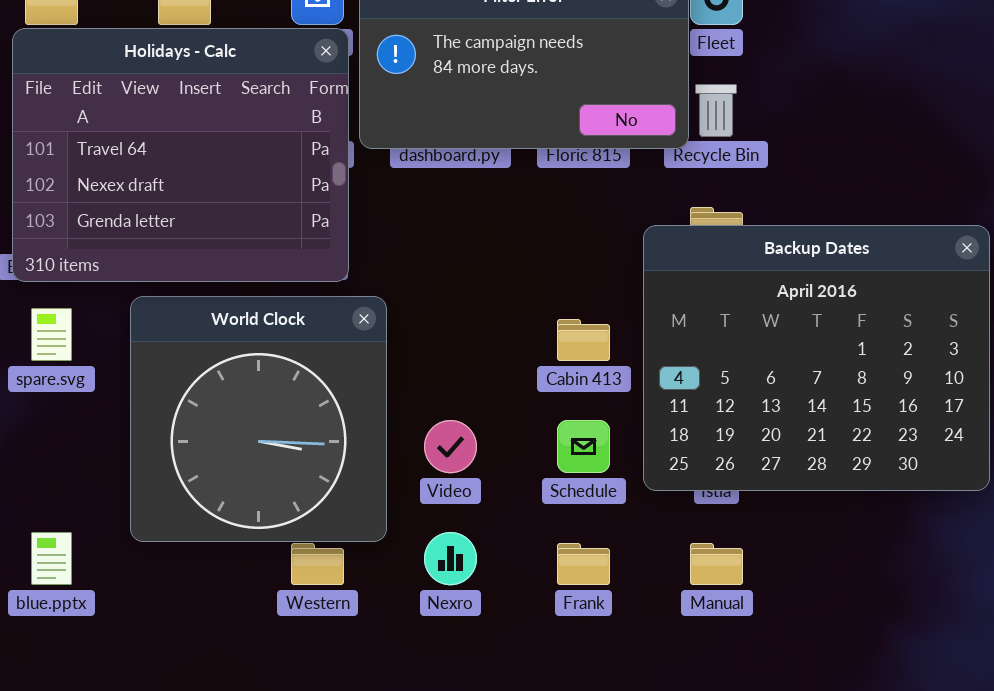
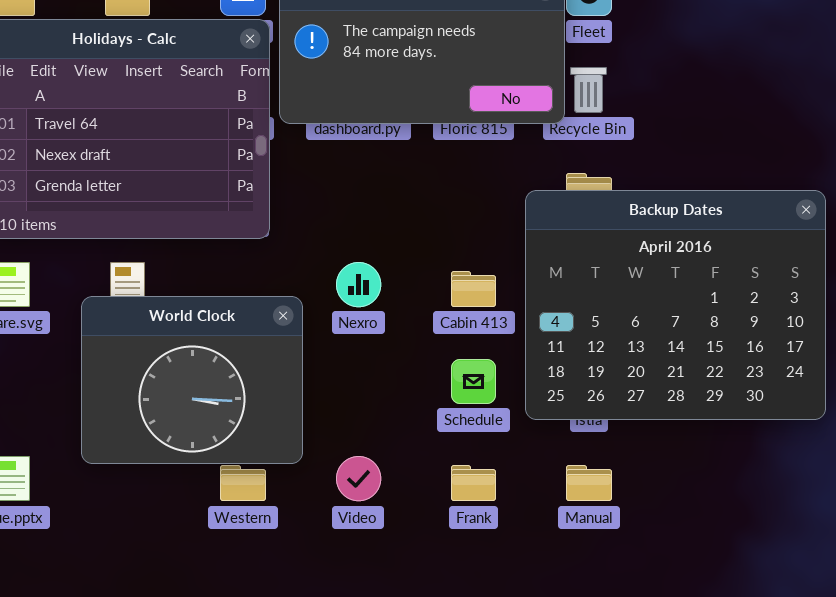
World Clock: [130,296,387,542] -> [81,296,303,464], resized
Video: [424,420,477,473] -> [336,456,381,501], moved
Nexro: [424,532,477,585] -> [336,262,381,307], moved

